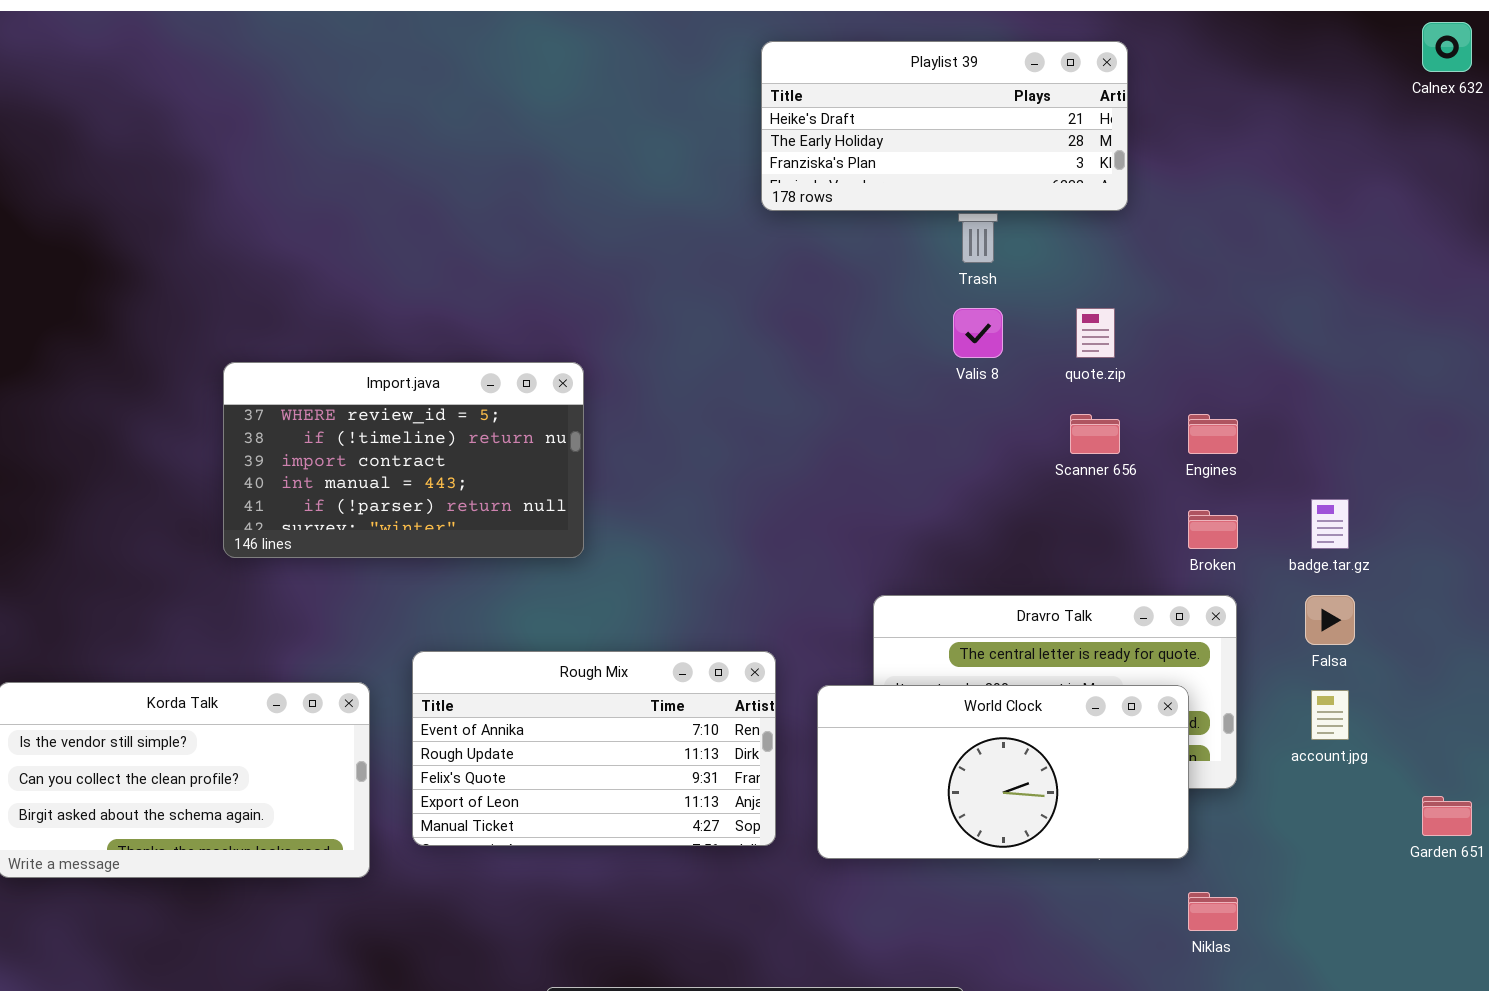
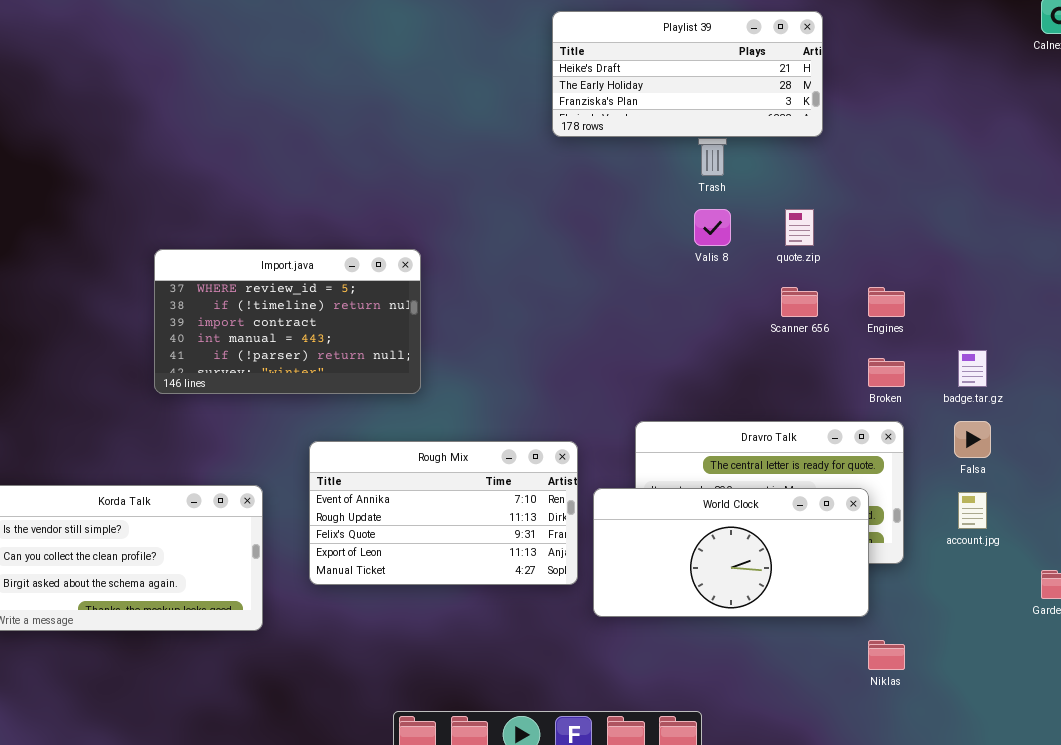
Rough Mix: [412,651,776,846] -> [309,441,578,585], moved

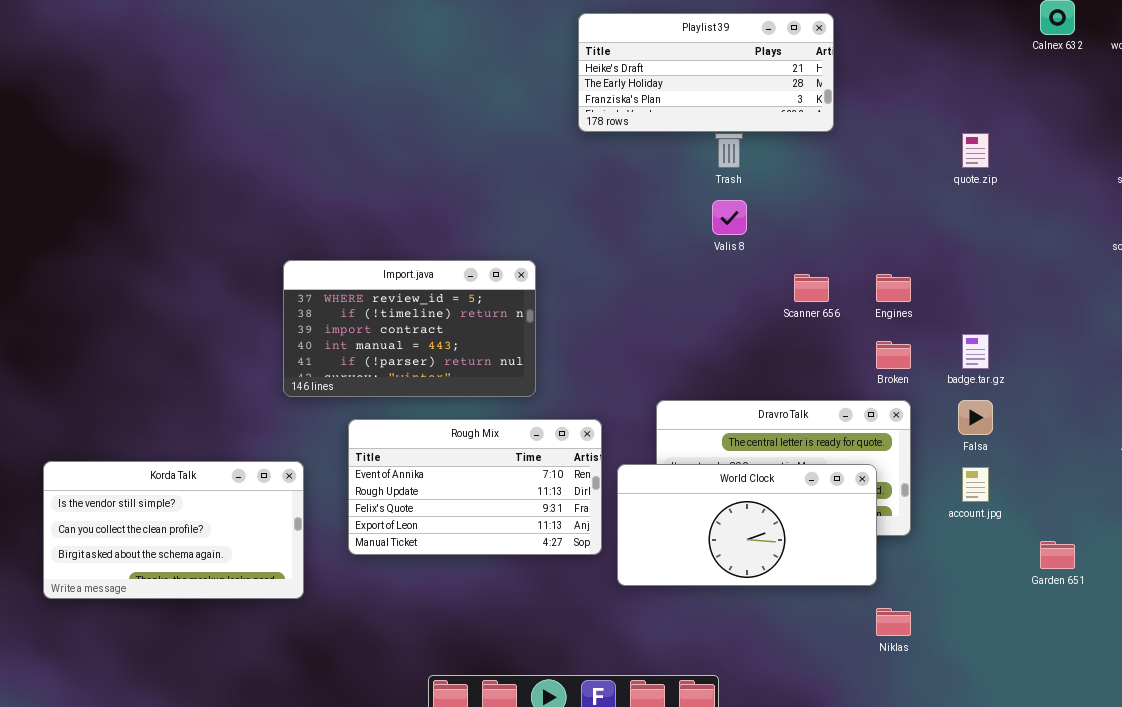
quote.zip: [785,209,814,246] -> [962,133,989,168], moved
Import.java: [154,249,421,394] -> [283,260,536,397], moved

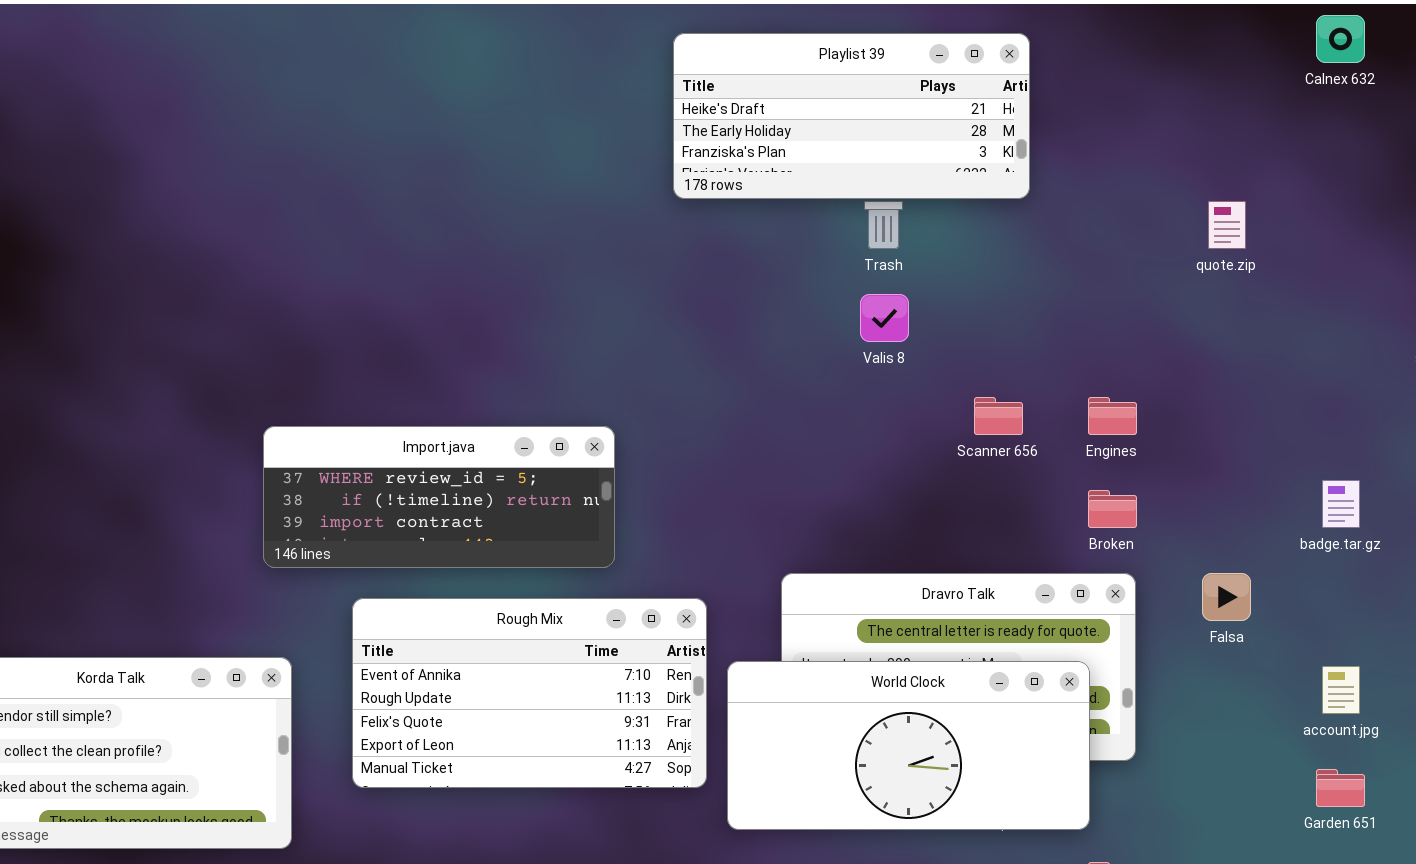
Import.java: [283,260,536,397] -> [263,426,615,568], resized
badge.tar.gz: [962,334,989,369] -> [1322,480,1360,528], moved
account.jpg: [962,467,989,502] -> [1322,666,1360,714], moved

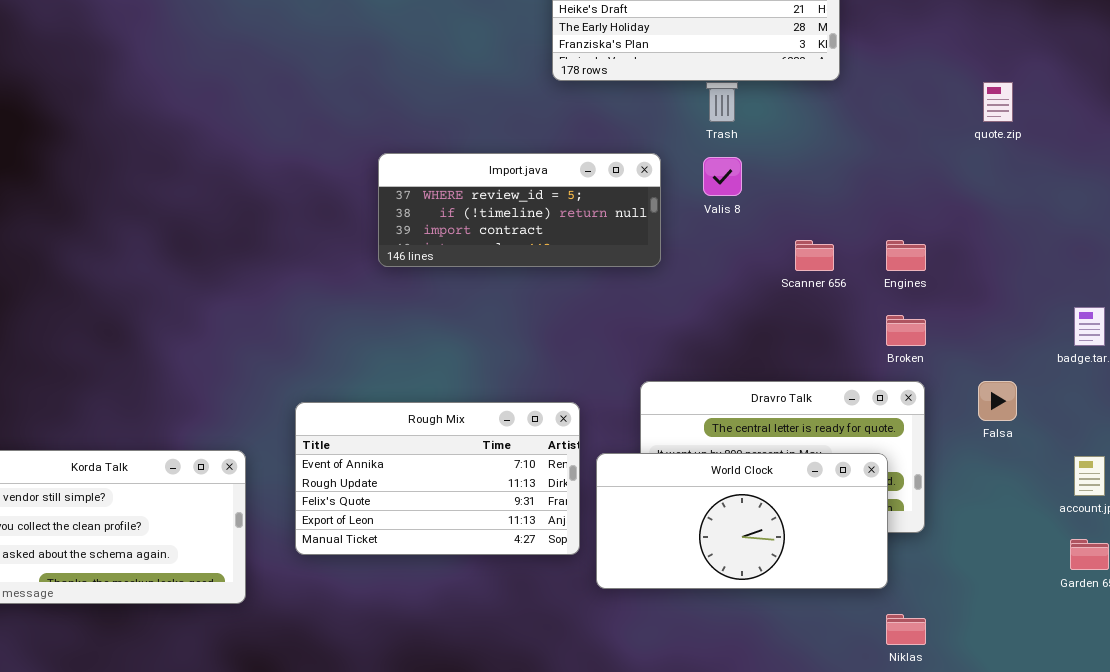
Import.java: [263,426,615,568] -> [378,153,661,267], moved

